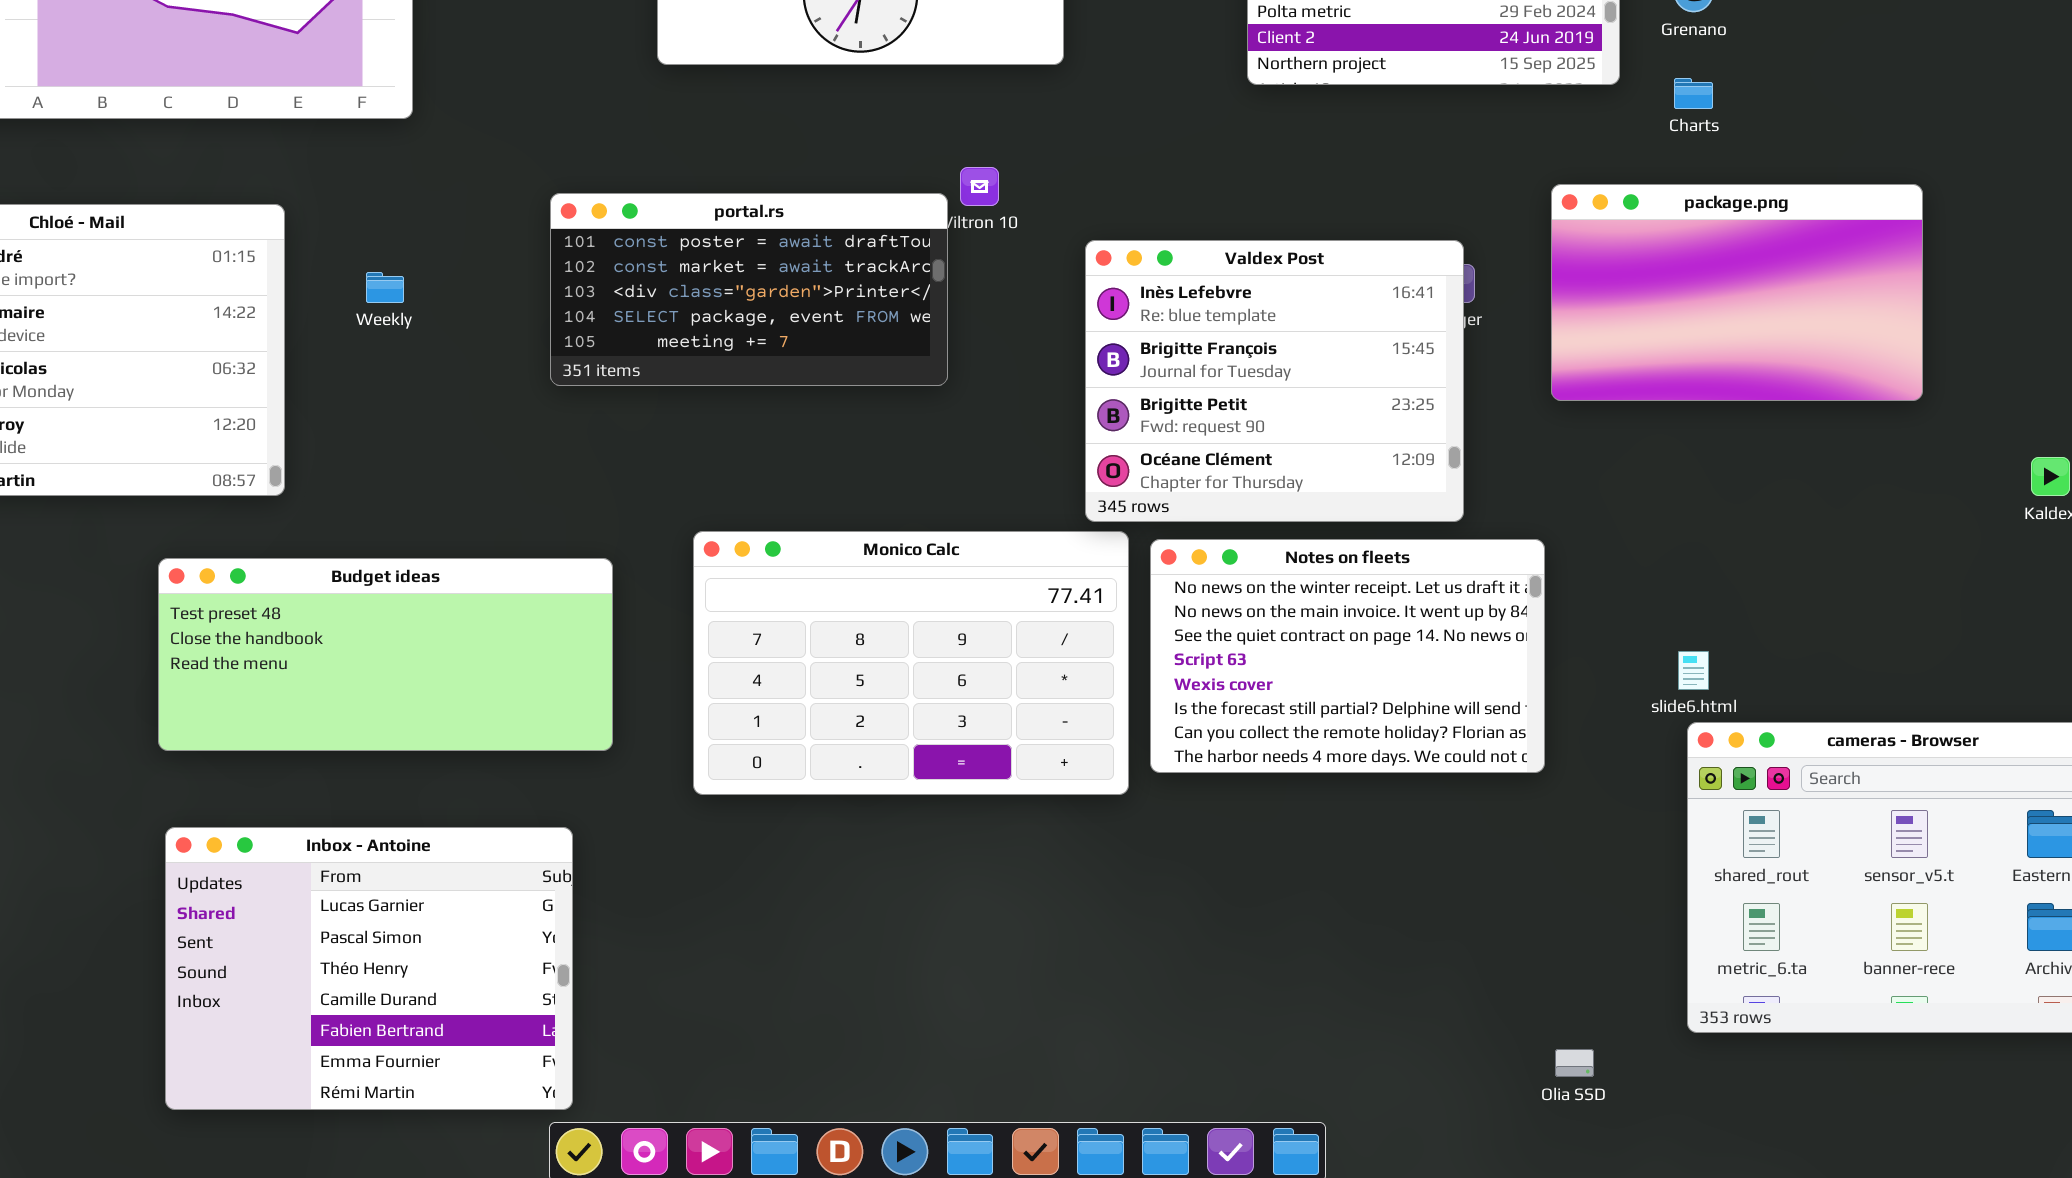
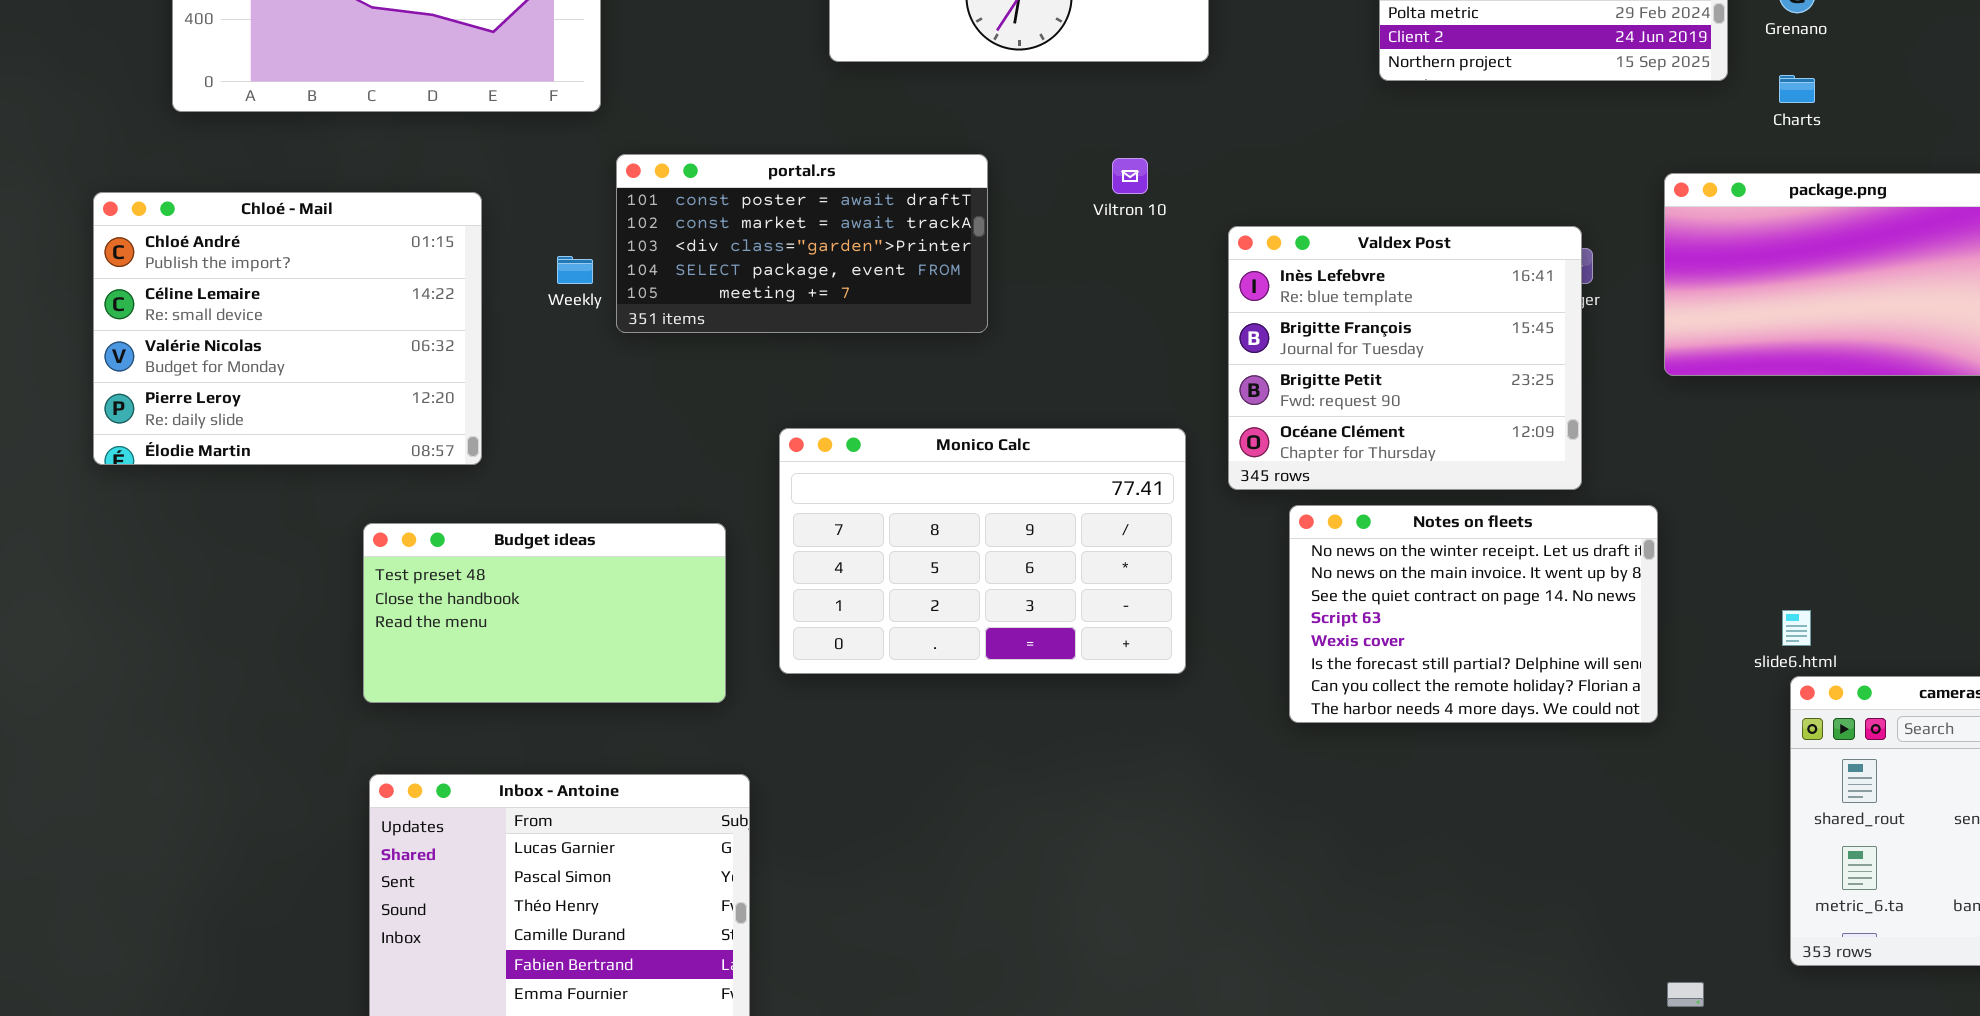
portal.rs: [550,193,948,386] -> [616,154,988,333], moved
Monico Calc: [693,531,1129,795] -> [779,428,1186,674], moved
Budget ideas: [158,558,613,751] -> [363,523,726,703], resized

